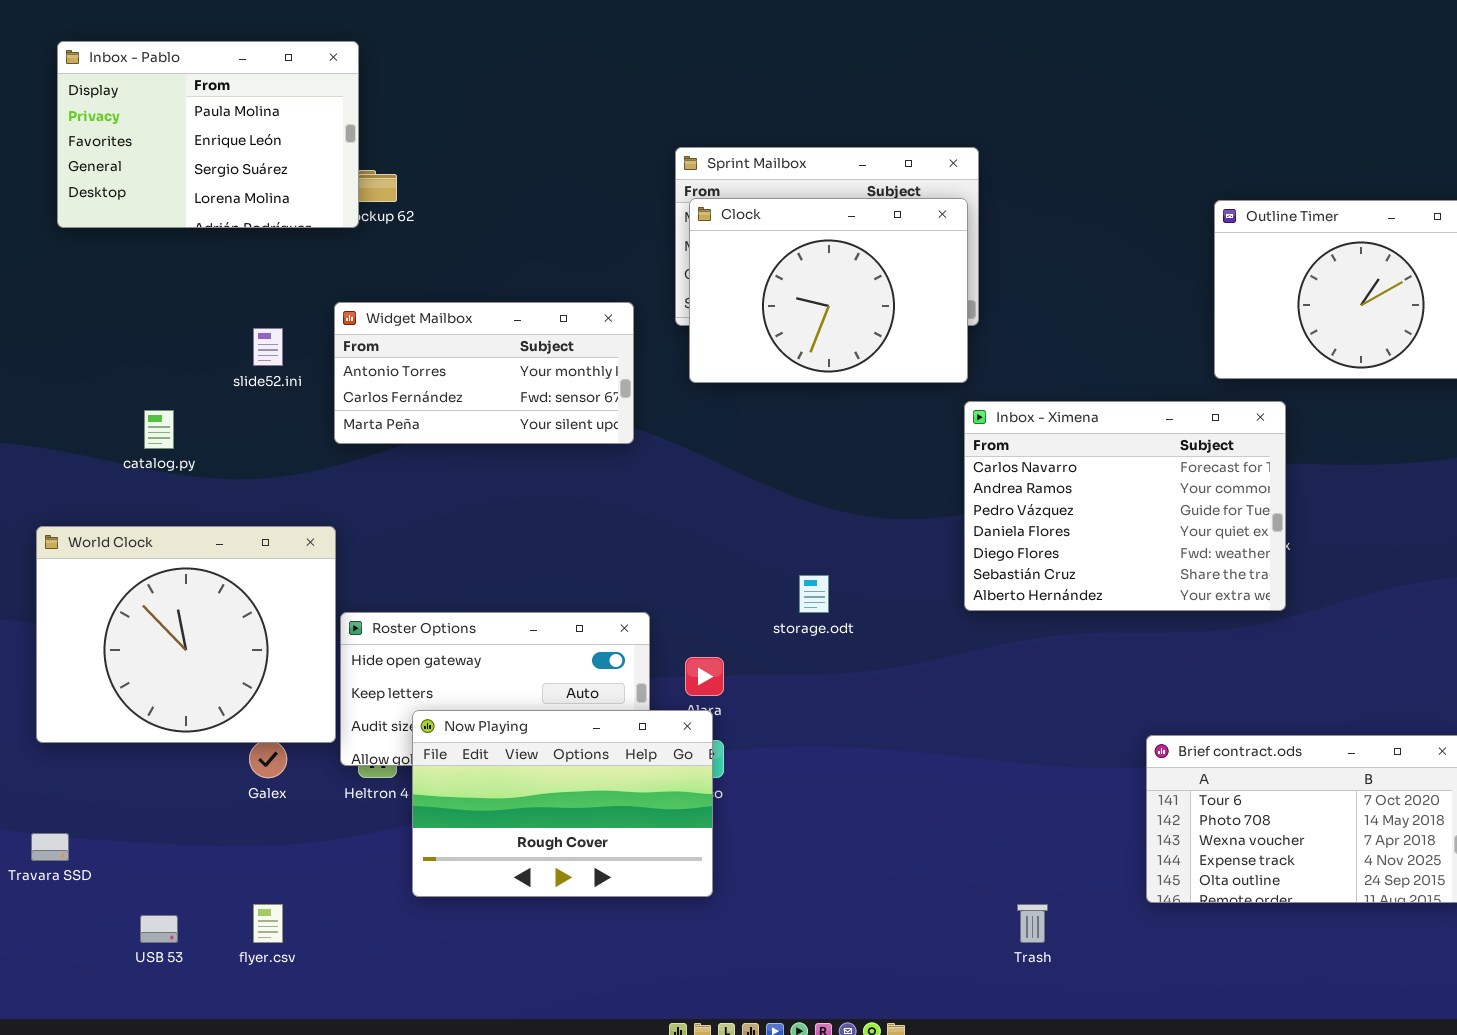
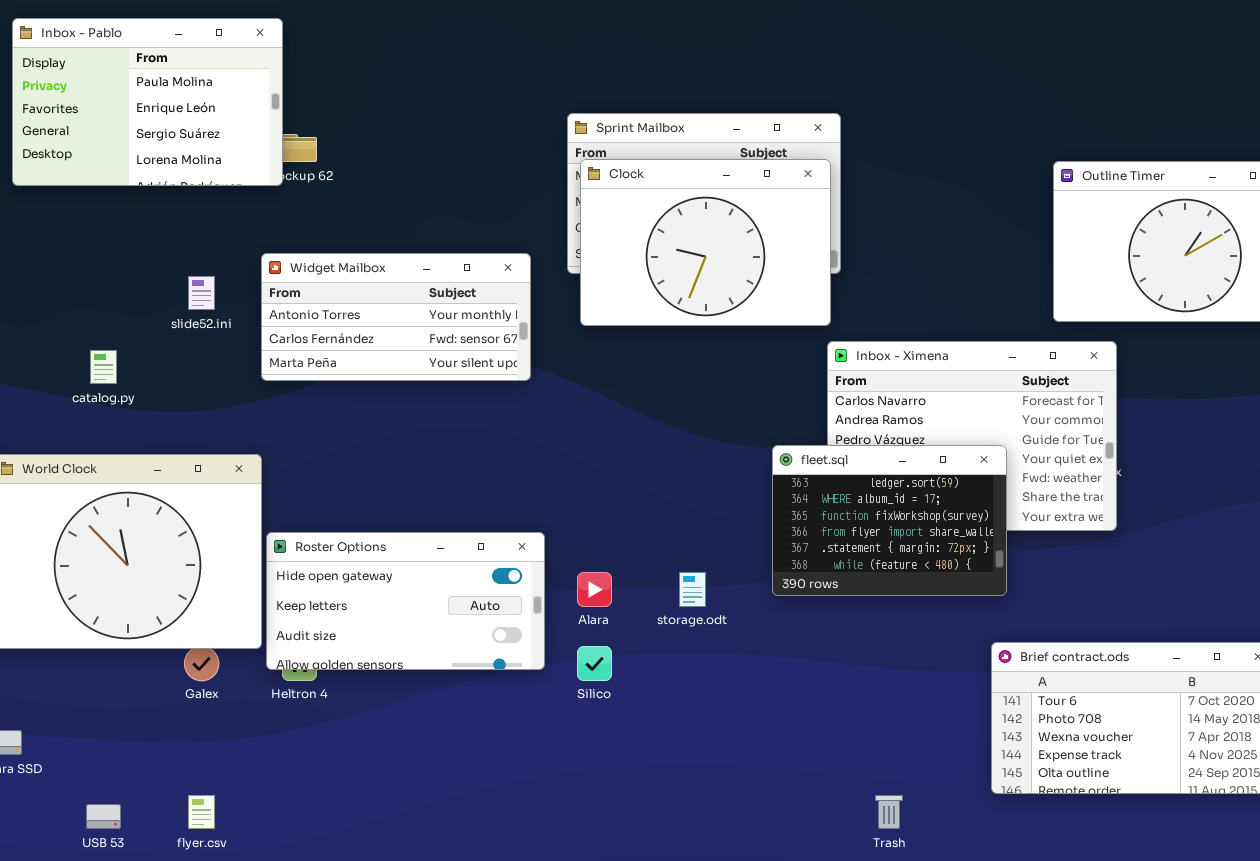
fleet.sql: none -> [772,445,1007,596], opened
storage.odt: [799,575,829,613] -> [679,572,706,607], moved
Now Playing: [412,710,713,897] -> none, closed

